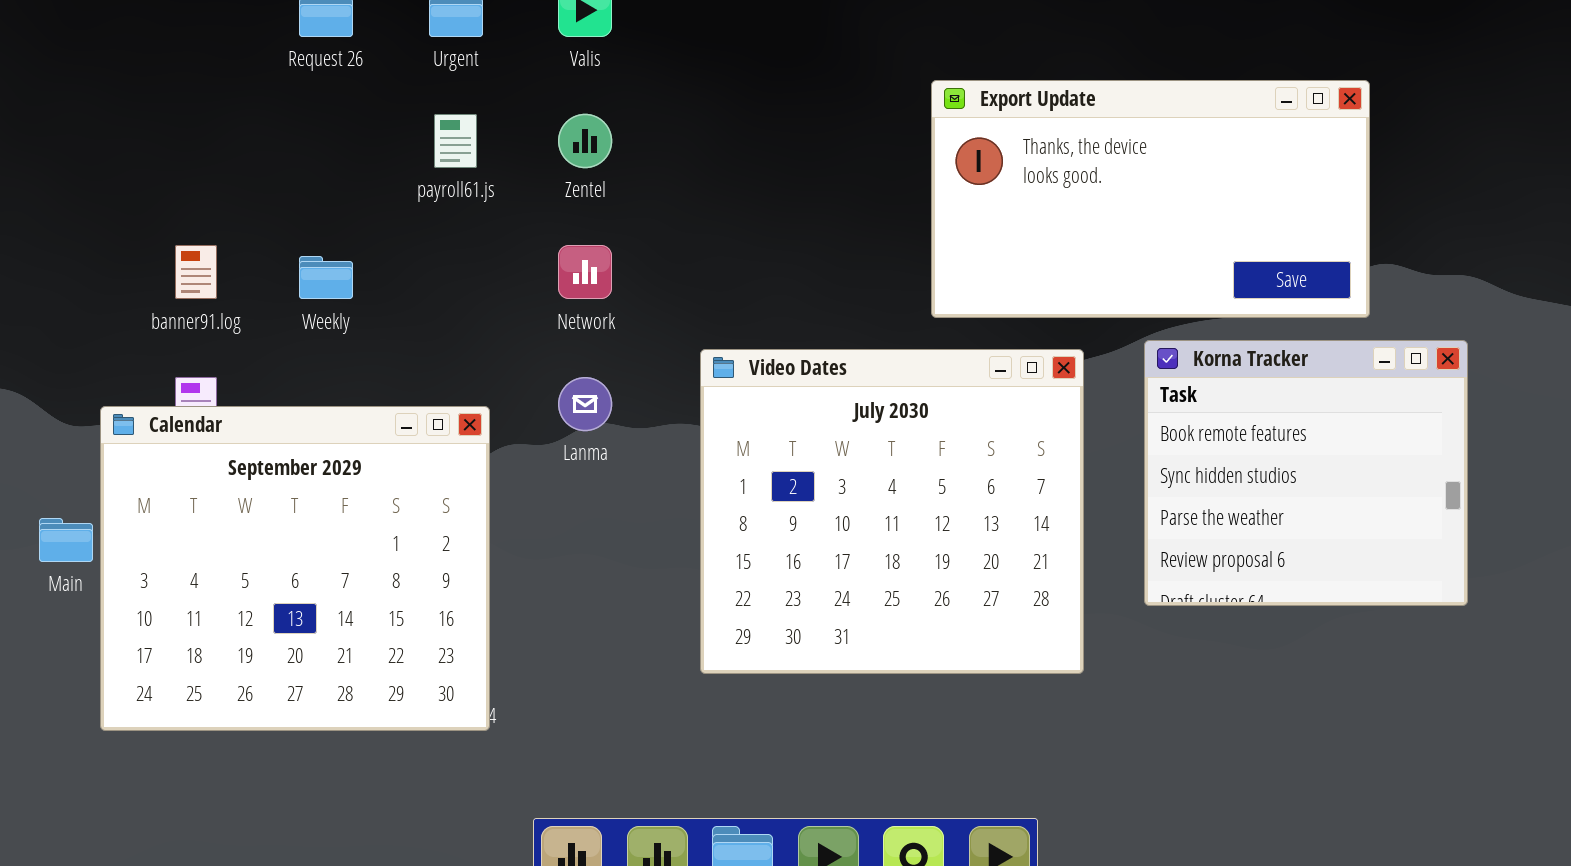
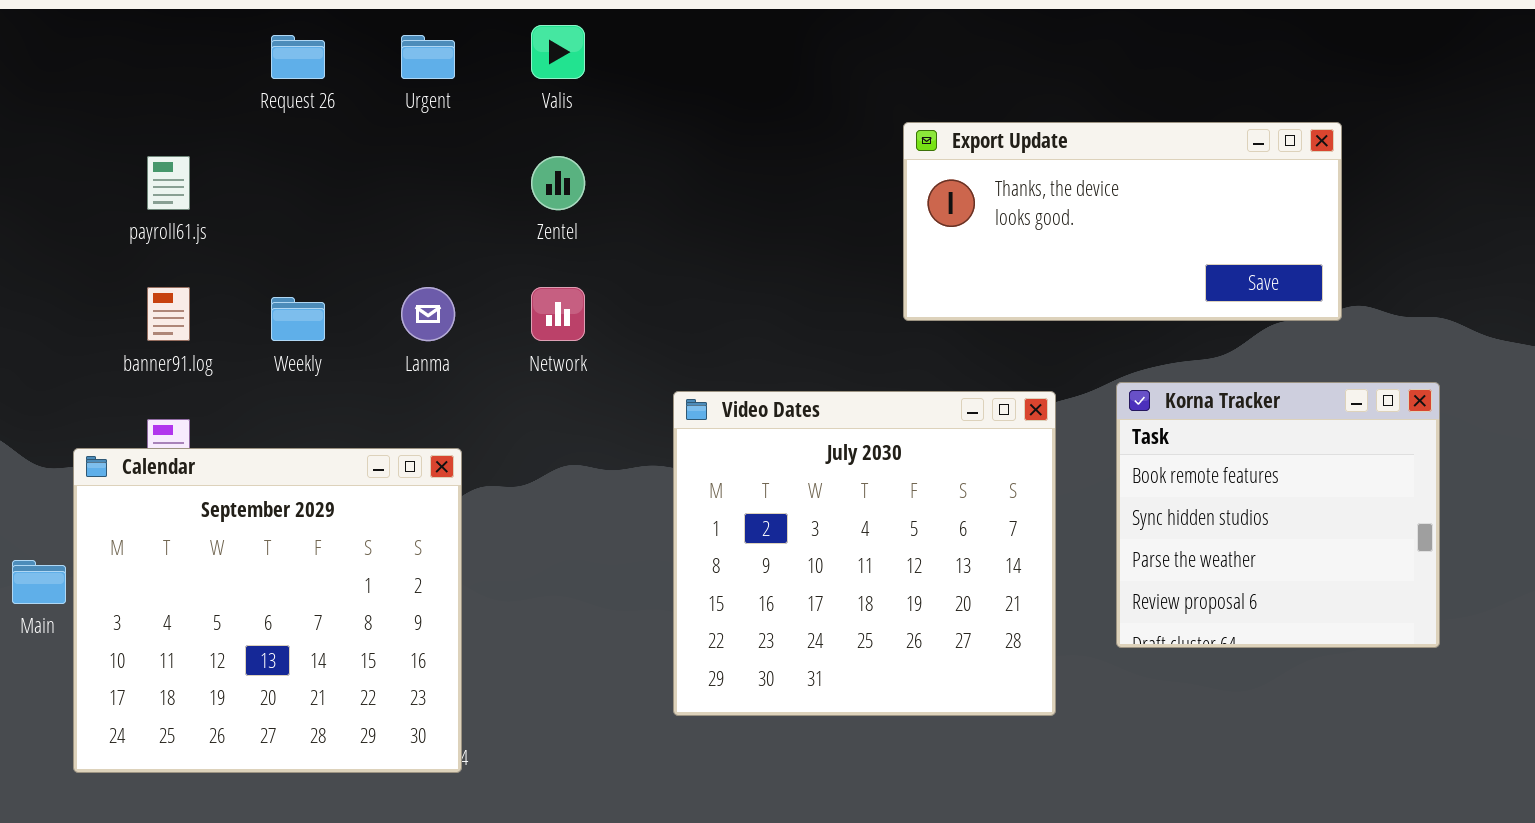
Export Update: [931,80,1370,318] -> [903,122,1342,321], resized
payroll61.js: [434,114,477,168] -> [147,156,190,210], moved
Lanma: [558,377,612,431] -> [401,287,455,341], moved

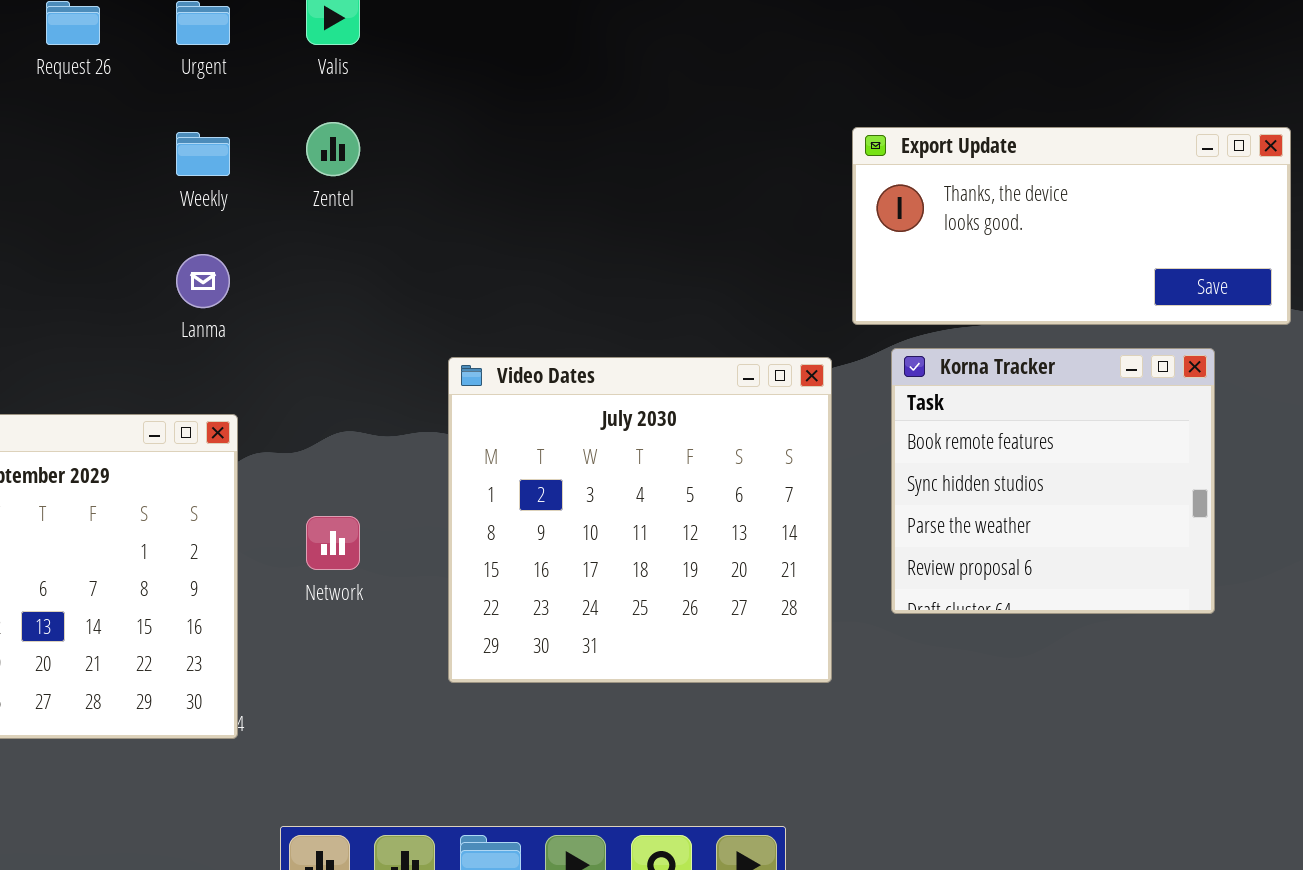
Export Update: [903,122,1342,321] -> [852,127,1291,325], moved
Network: [531,287,585,341] -> [306,516,360,570], moved
Weekly: [271,297,325,341] -> [176,132,230,176], moved

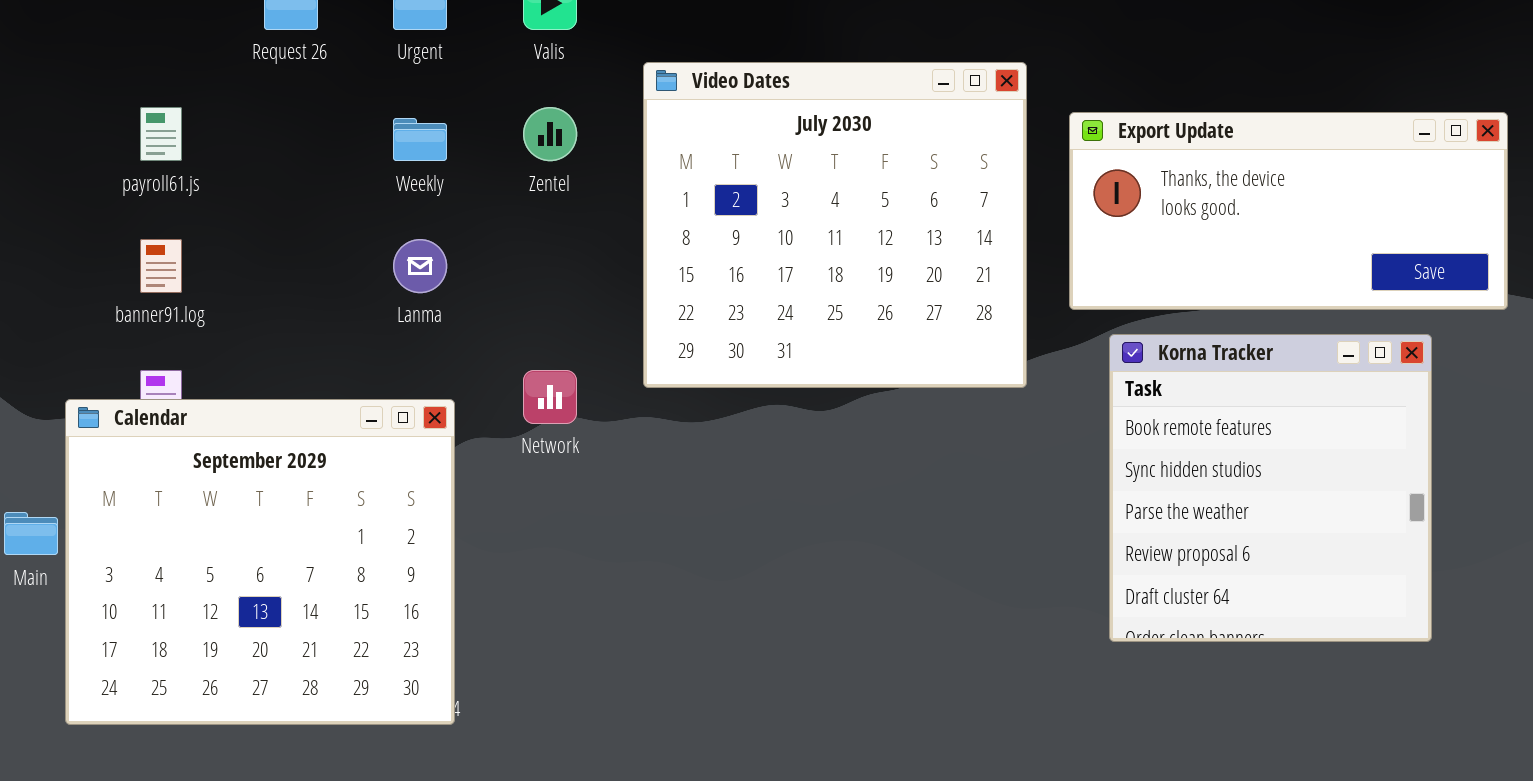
Korna Tracker: [891,348,1215,614] -> [1109,334,1432,642], resized
Video Dates: [448,357,832,683] -> [643,62,1027,388], moved
Network: [306,516,360,570] -> [523,370,577,424], moved

